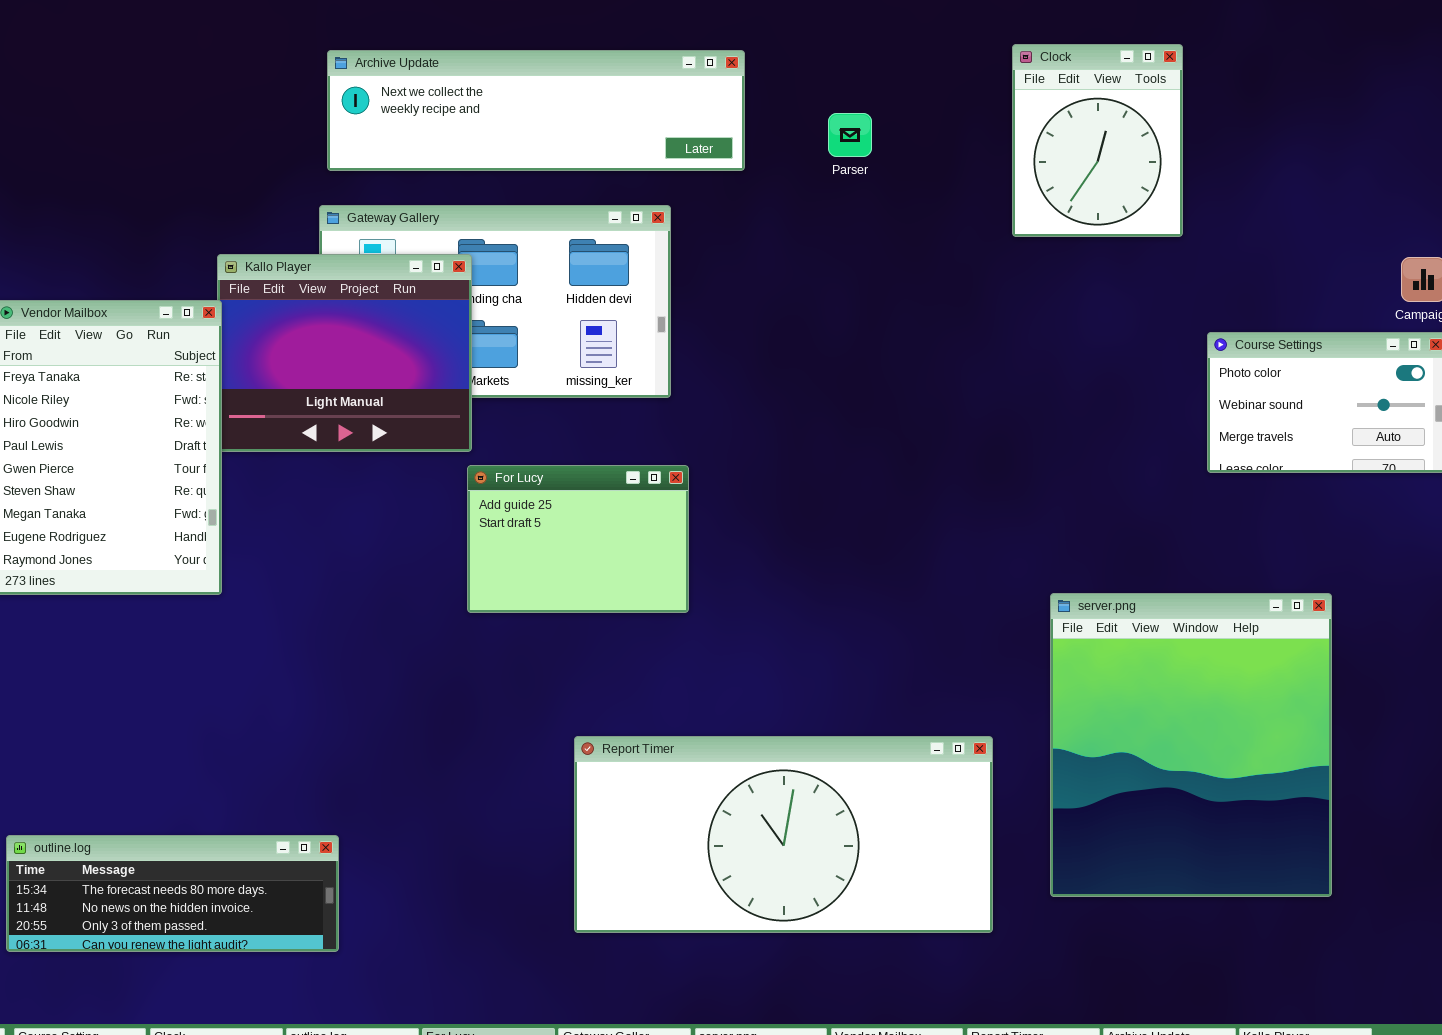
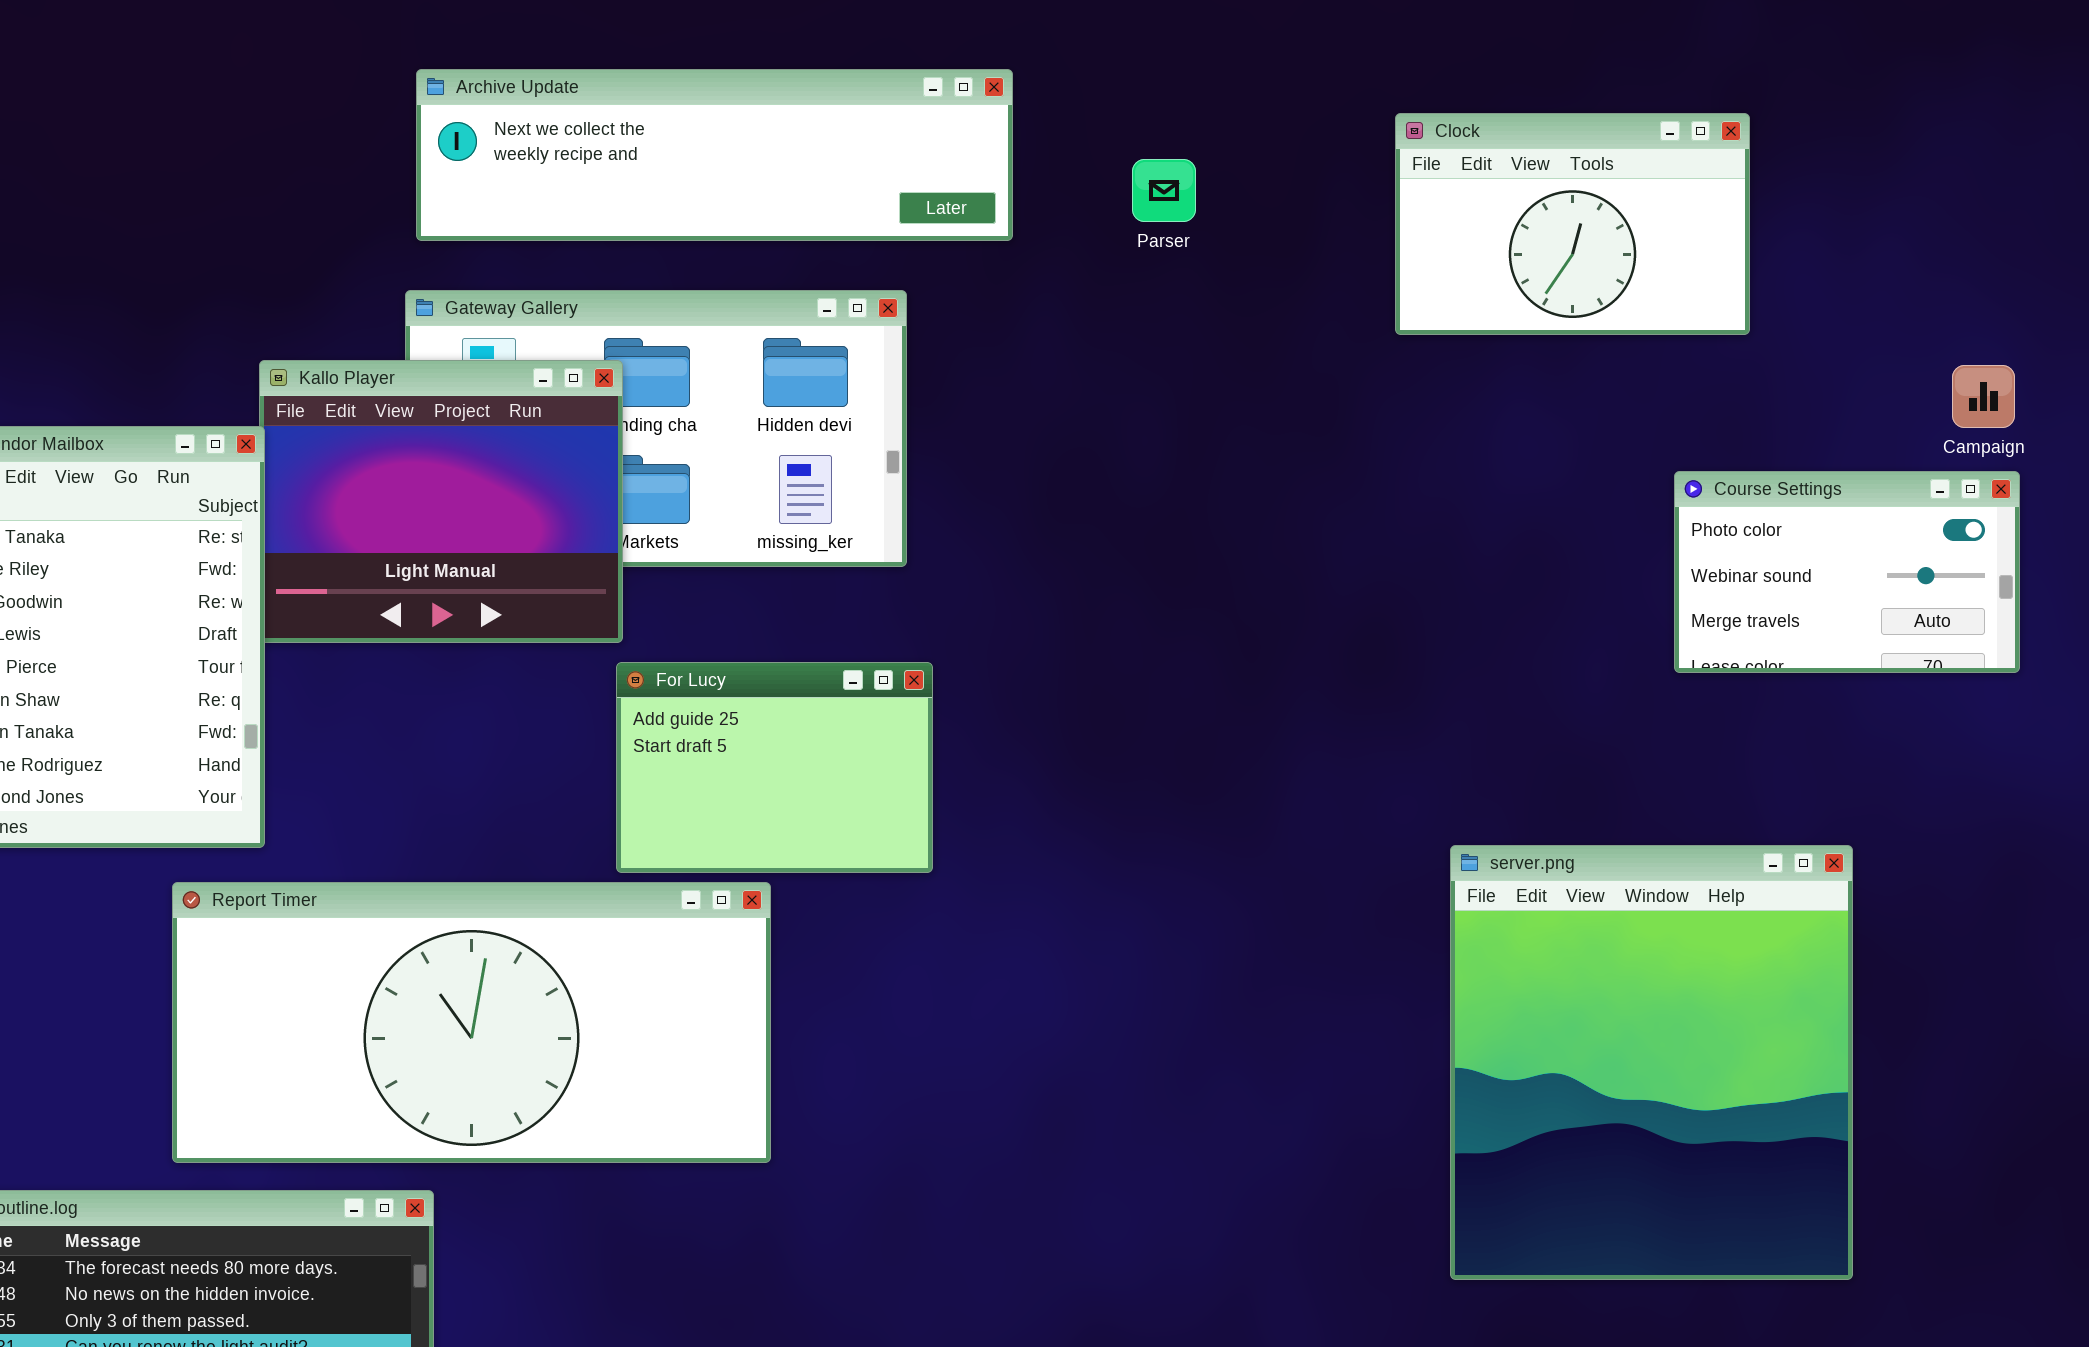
Clock: [1012,44,1183,237] -> [1395,113,1750,335], resized
Report Timer: [574,736,993,933] -> [172,882,771,1163], moved

